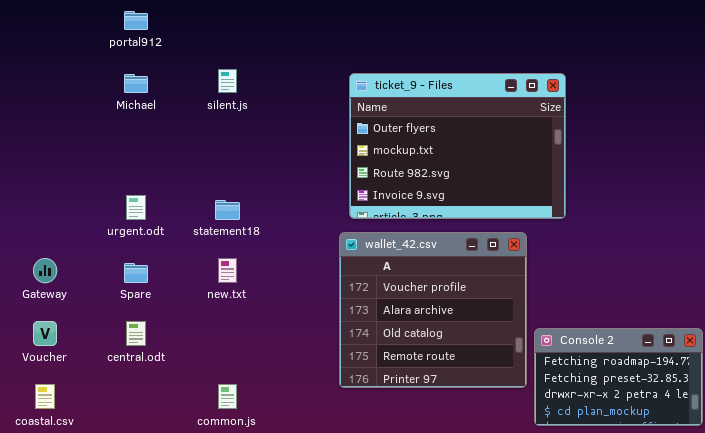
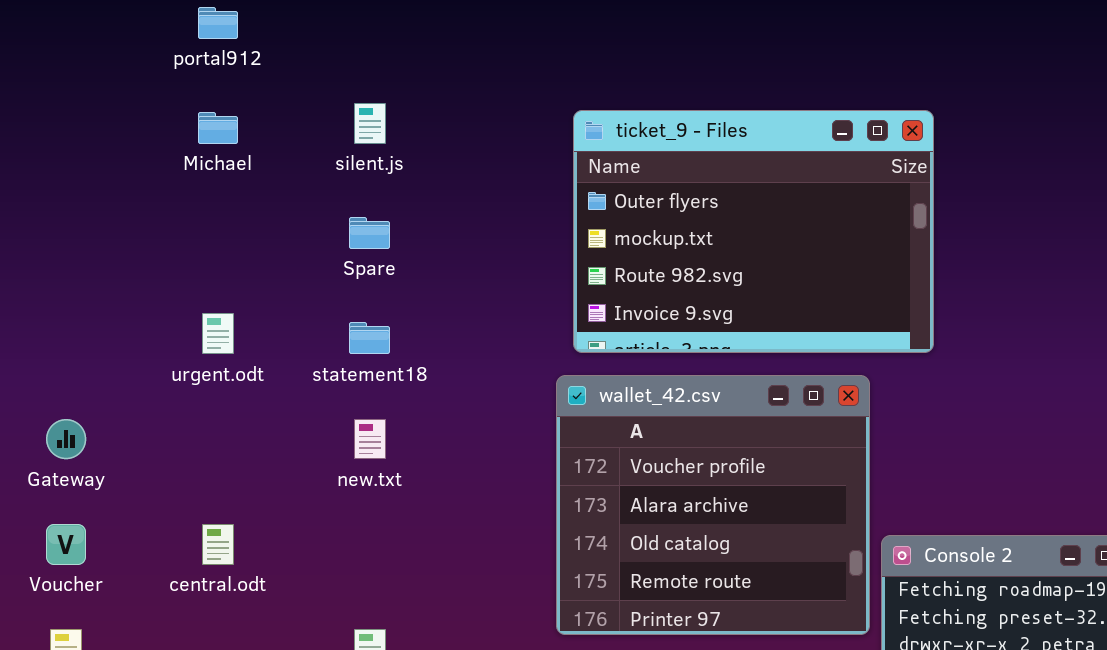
Spare: [124,263,148,283] -> [349,217,390,249], moved

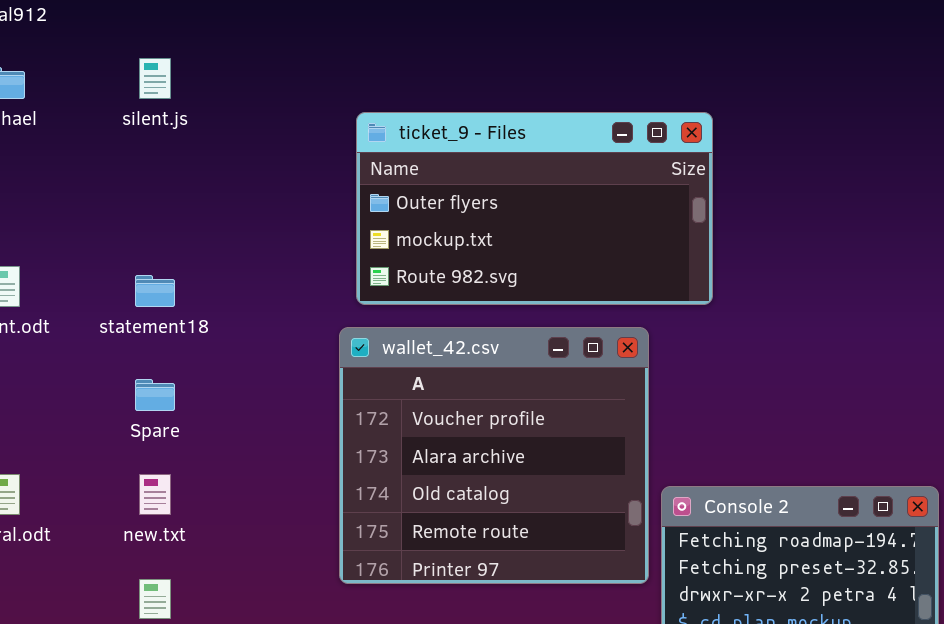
ticket_9 - Files: [573,110,934,353] -> [356,112,713,305], resized
Spare: [349,217,390,249] -> [135,379,175,411], moved
new.txt: [354,419,386,459] -> [139,474,171,515], moved

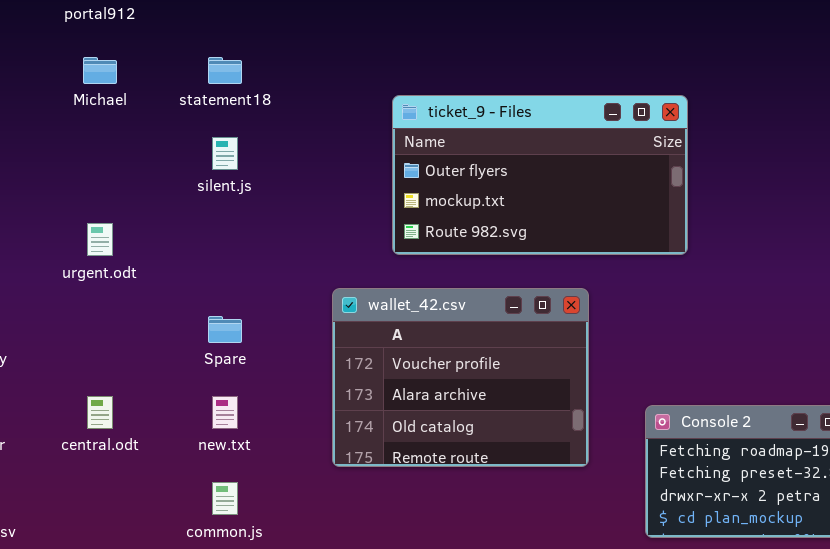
silent.js: [139,58,171,99] -> [212,137,238,170], moved
statement18: [135,275,175,307] -> [208,57,242,84], moved
wallet_42.csv: [339,327,649,584] -> [332,288,589,467], moved, resized

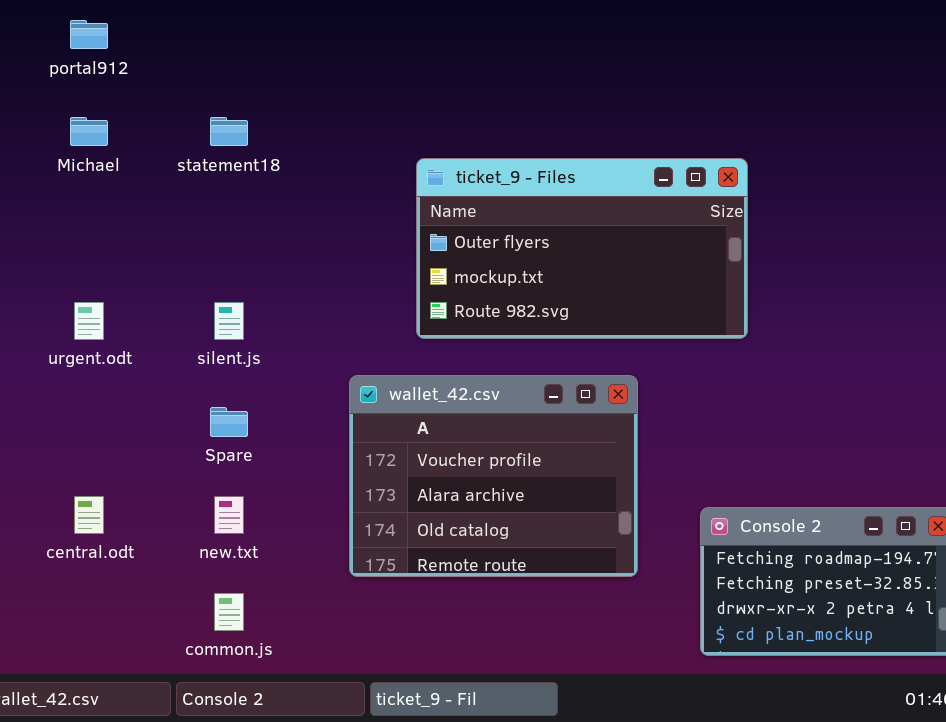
silent.js: [212,137,238,170] -> [214,302,244,340], moved

